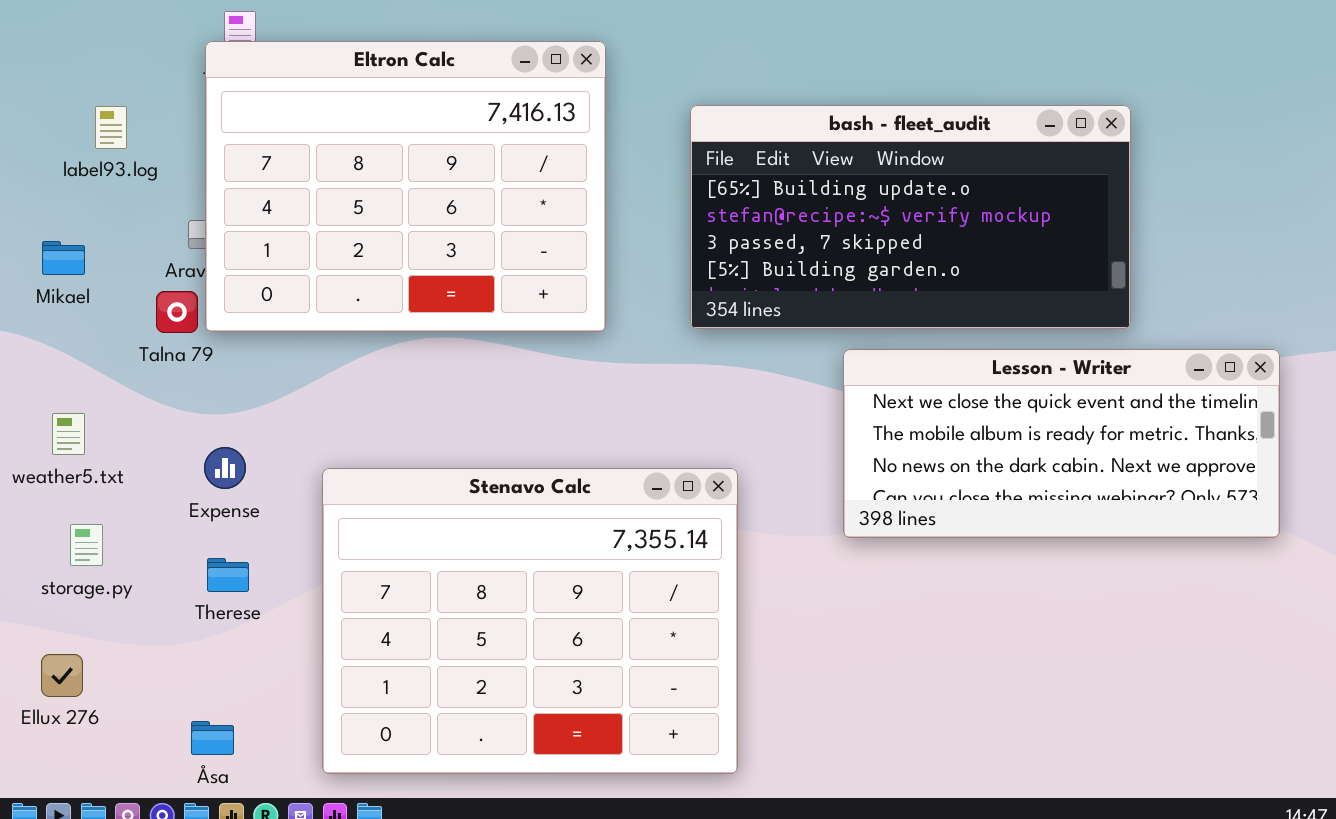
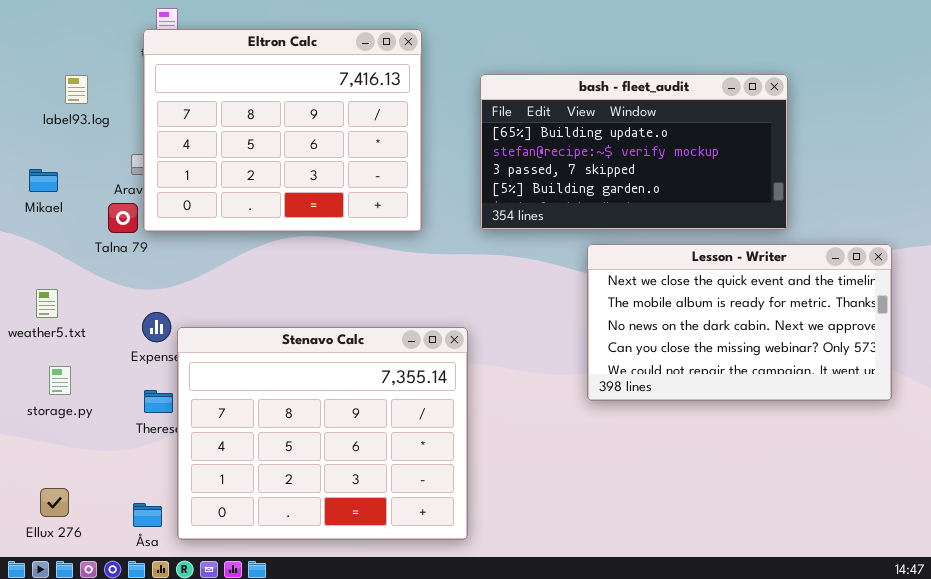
Lesson - Writer: [843,349,1280,538] -> [587,244,892,401], resized
Stenavo Calc: [322,468,738,774] -> [177,327,468,540], moved
Ellux 276: [41,654,83,697] -> [40,488,69,517], moved

